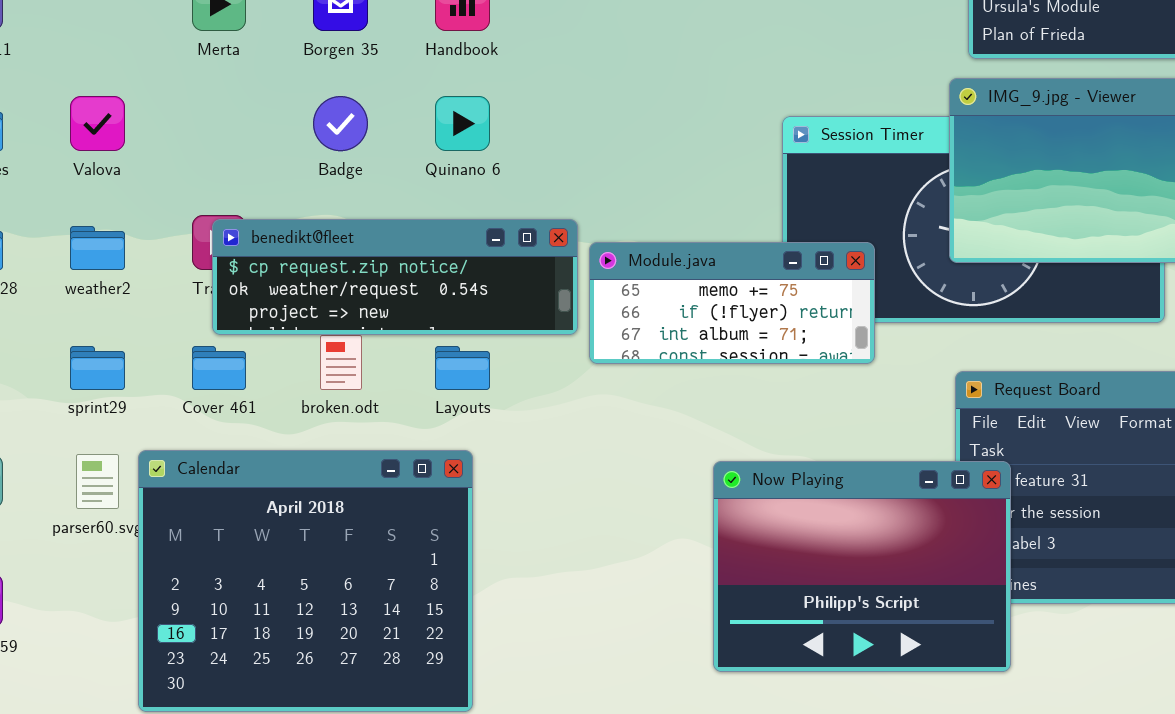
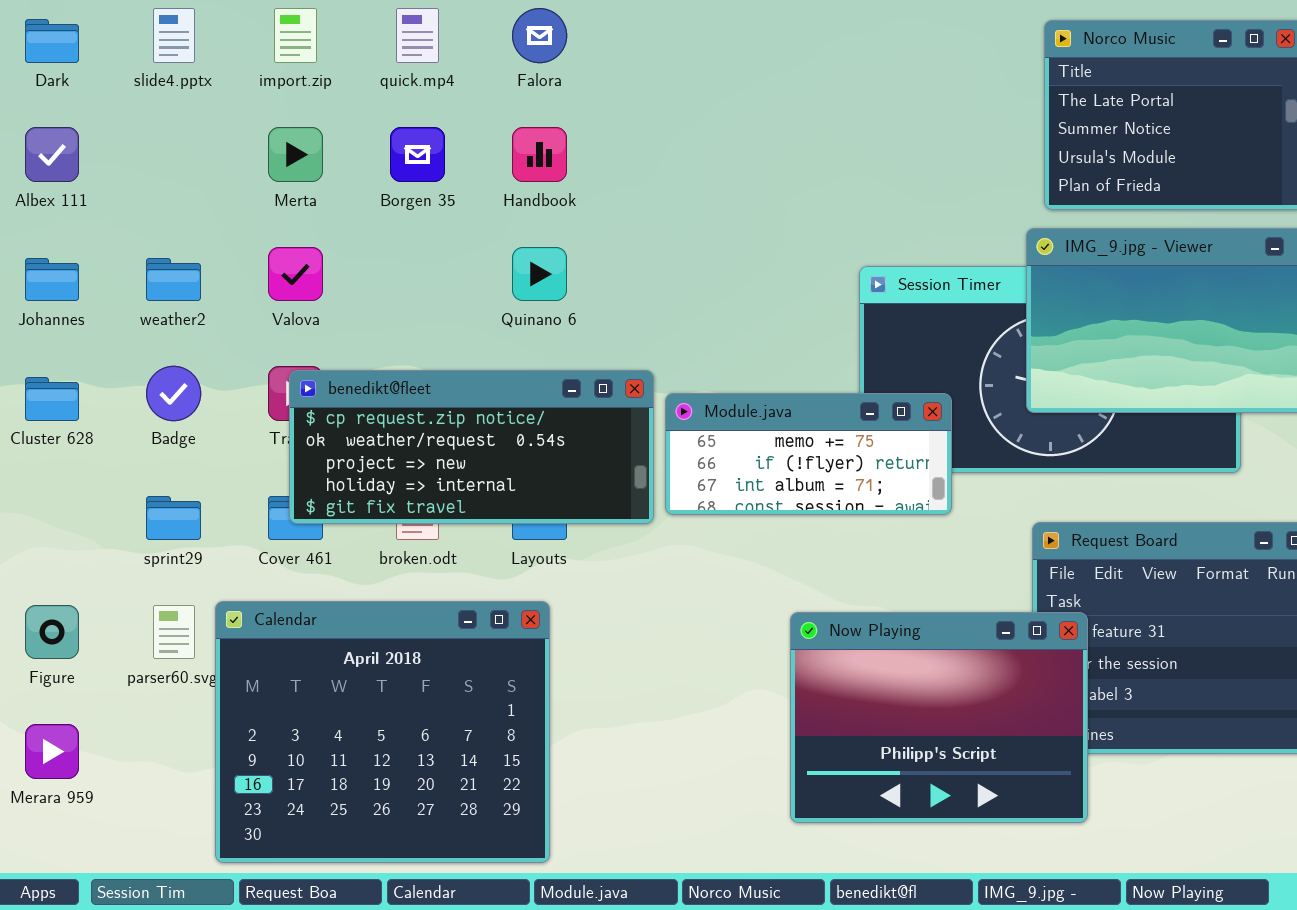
Valova: [70,96,125,151] -> [268,247,323,301], moved
Badge: [313,96,368,151] -> [146,366,201,421], moved
benedikt@fleet: [212,219,578,335] -> [289,370,654,524], resized
weather2: [70,226,125,270] -> [146,258,201,301], moved

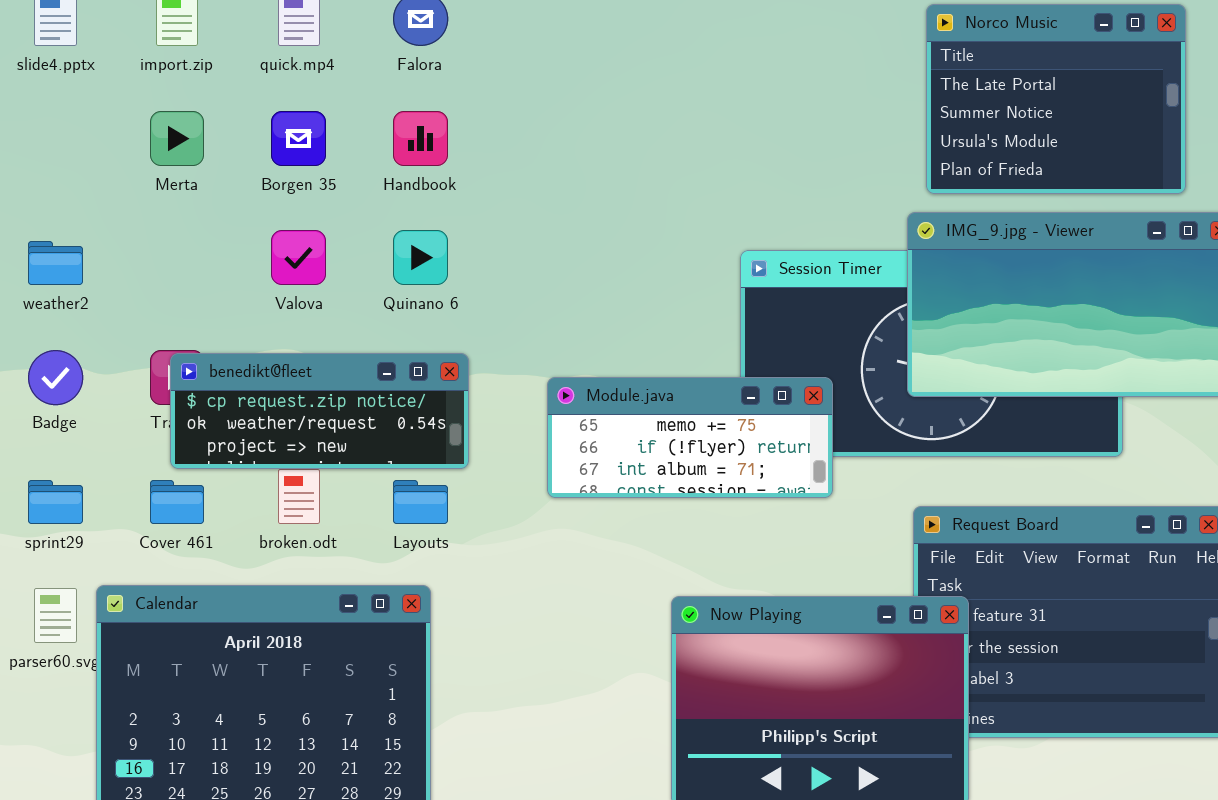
Valova: [268,247,323,301] -> [271,230,326,285], moved
benedikt@fleet: [289,370,654,524] -> [170,353,469,469], resized

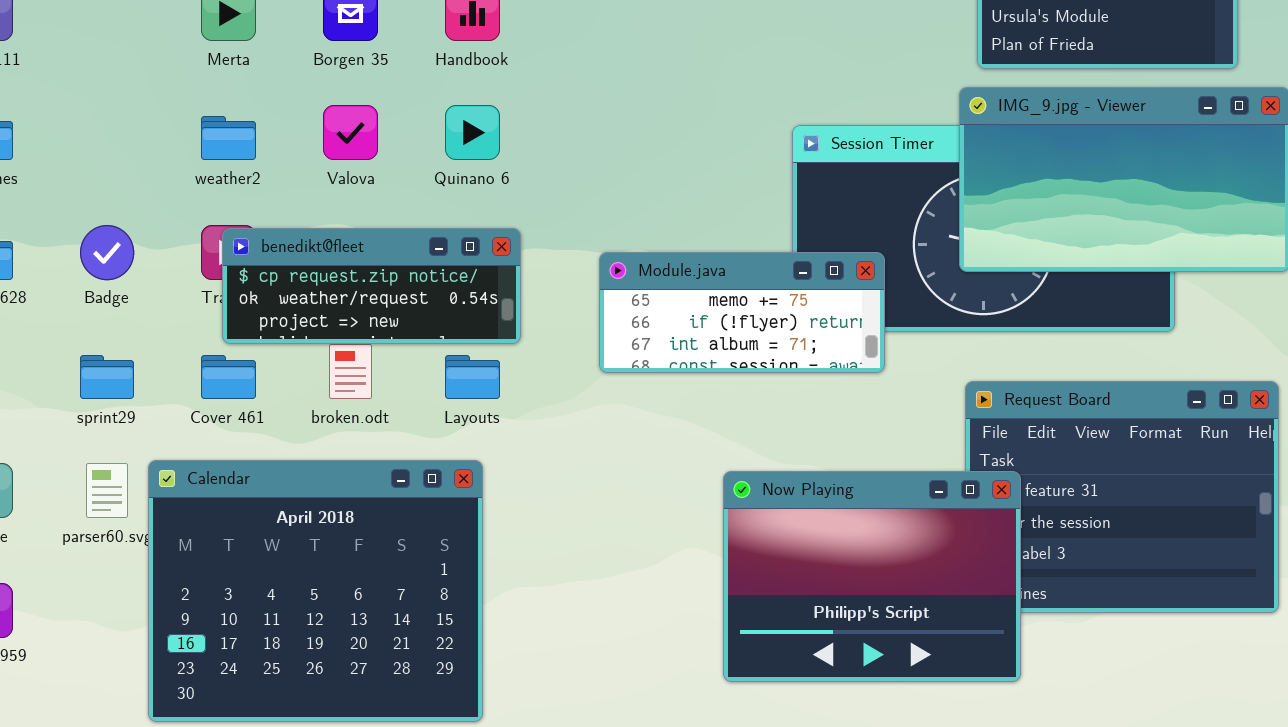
weather2: [28,241,83,285] -> [201,116,256,160], moved

